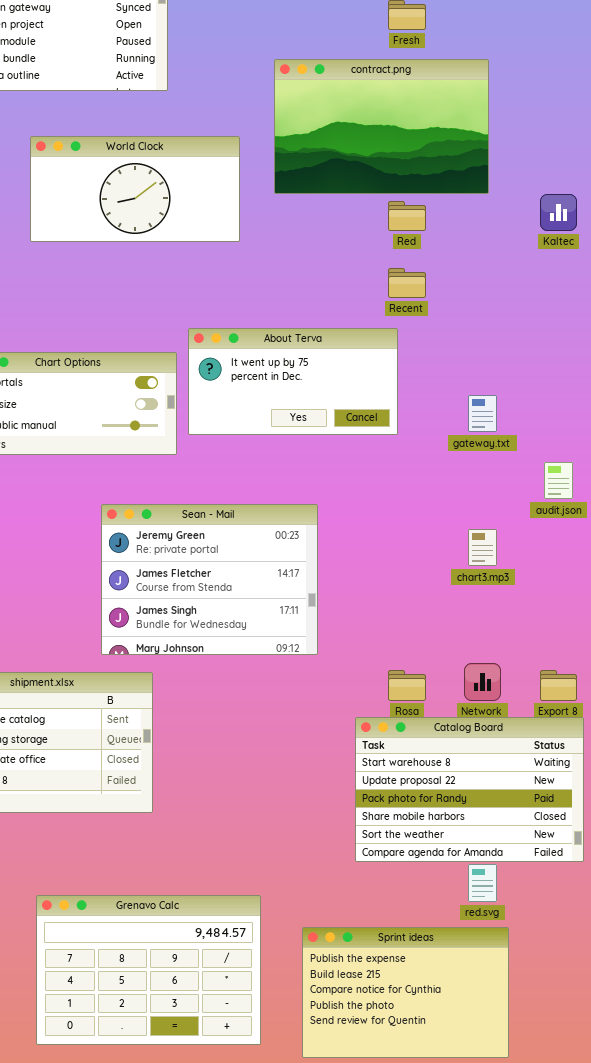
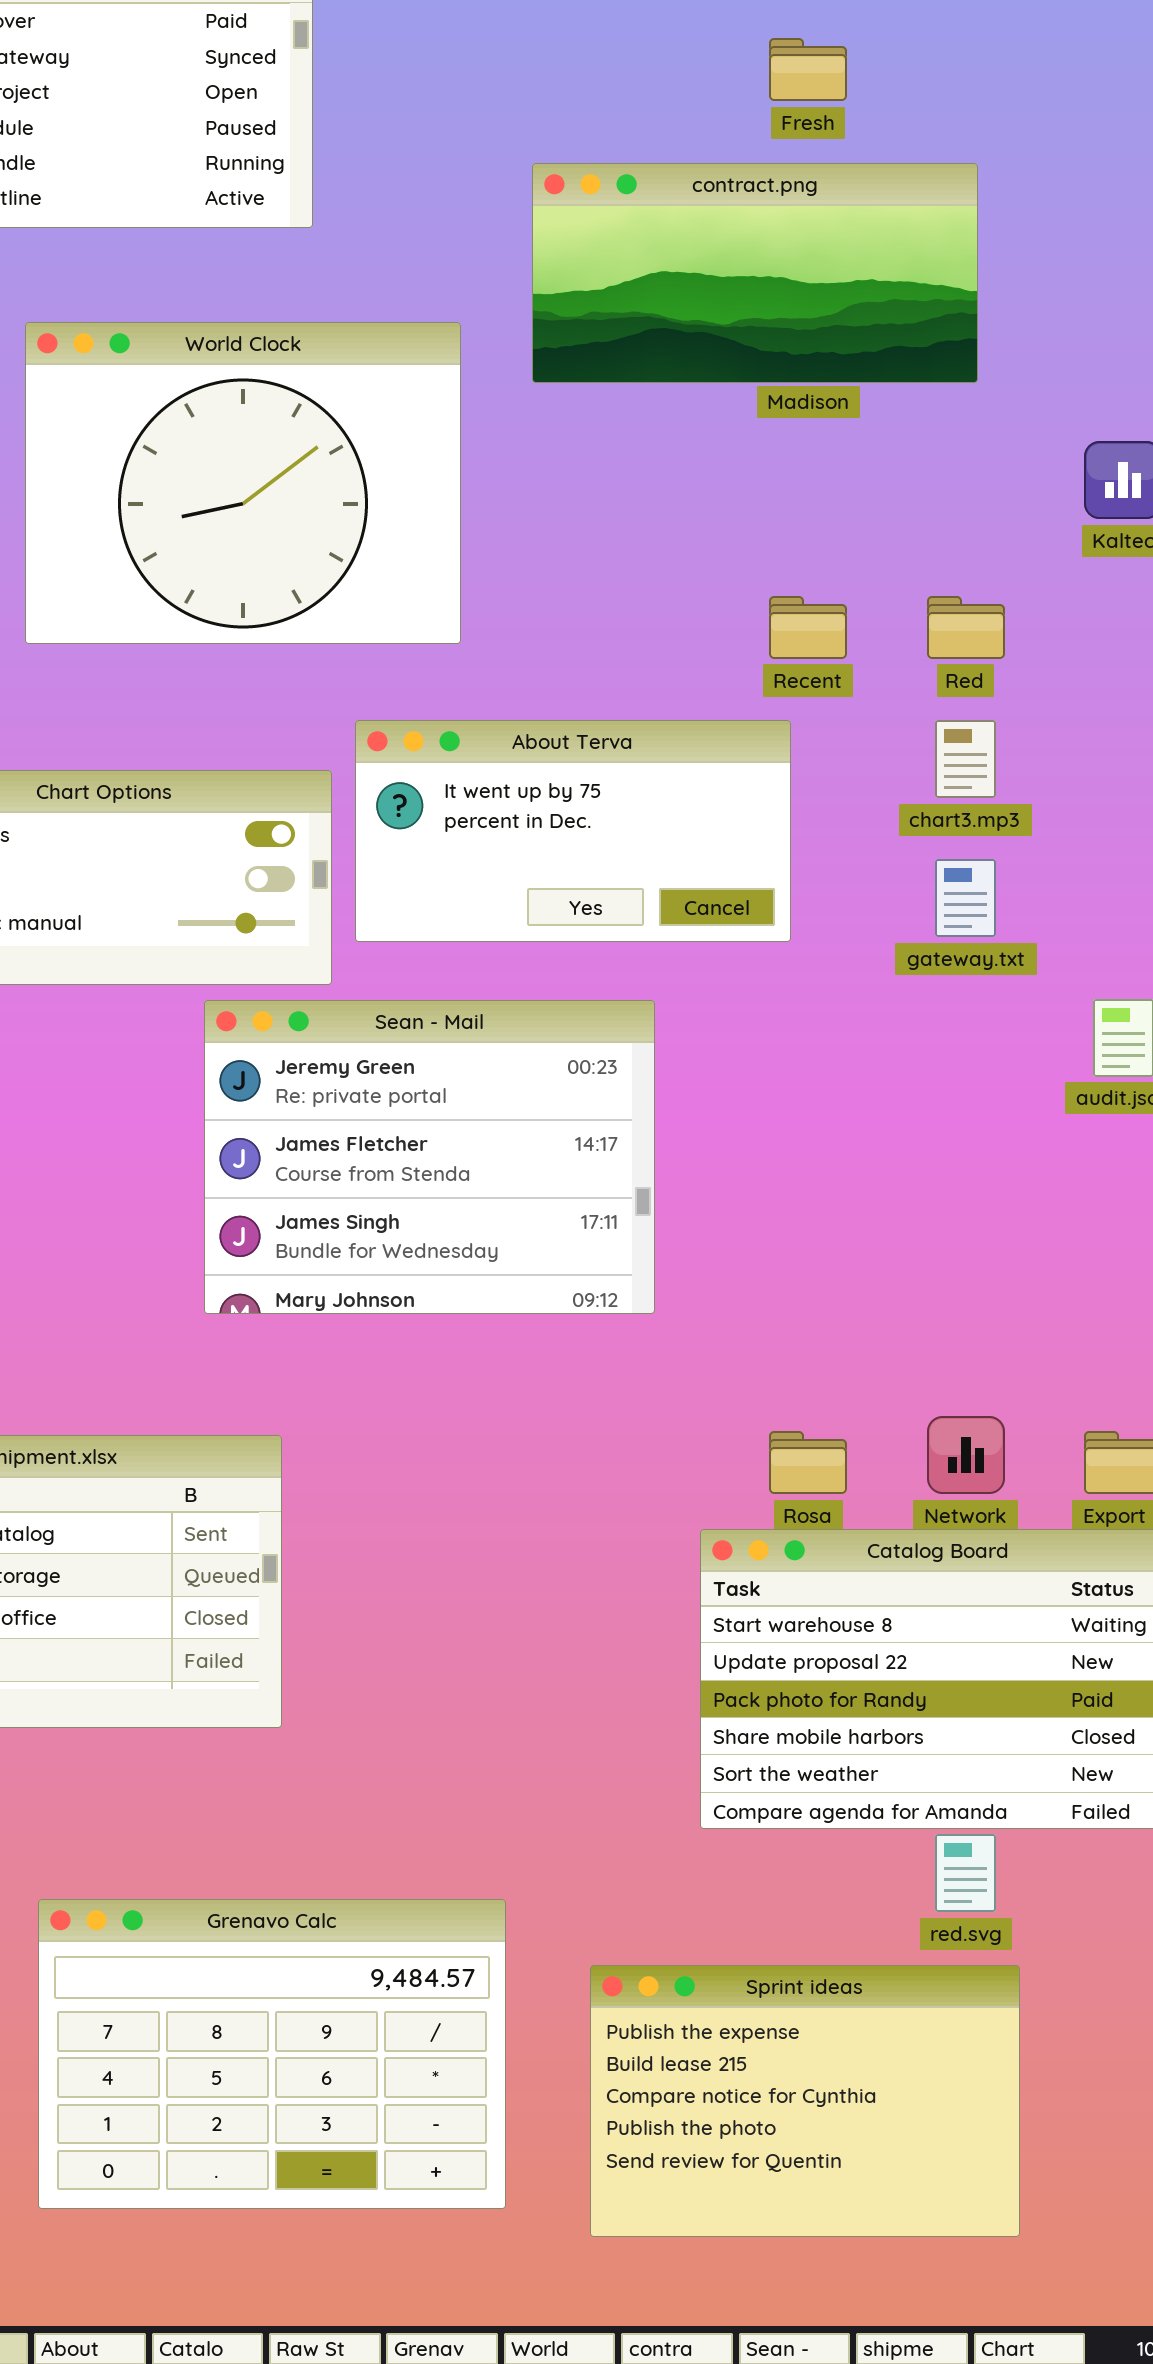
contract.png: [274,59,489,194] -> [532,163,978,383], resized
World Clock: [30,136,240,242] -> [25,322,461,644], resized
Red: [388,201,426,231] -> [927,596,1005,659], moved
Sean - Mail: [101,504,318,655] -> [204,1000,655,1314], moved
chart3.mp3: [468,529,497,566] -> [935,720,996,798], moved

